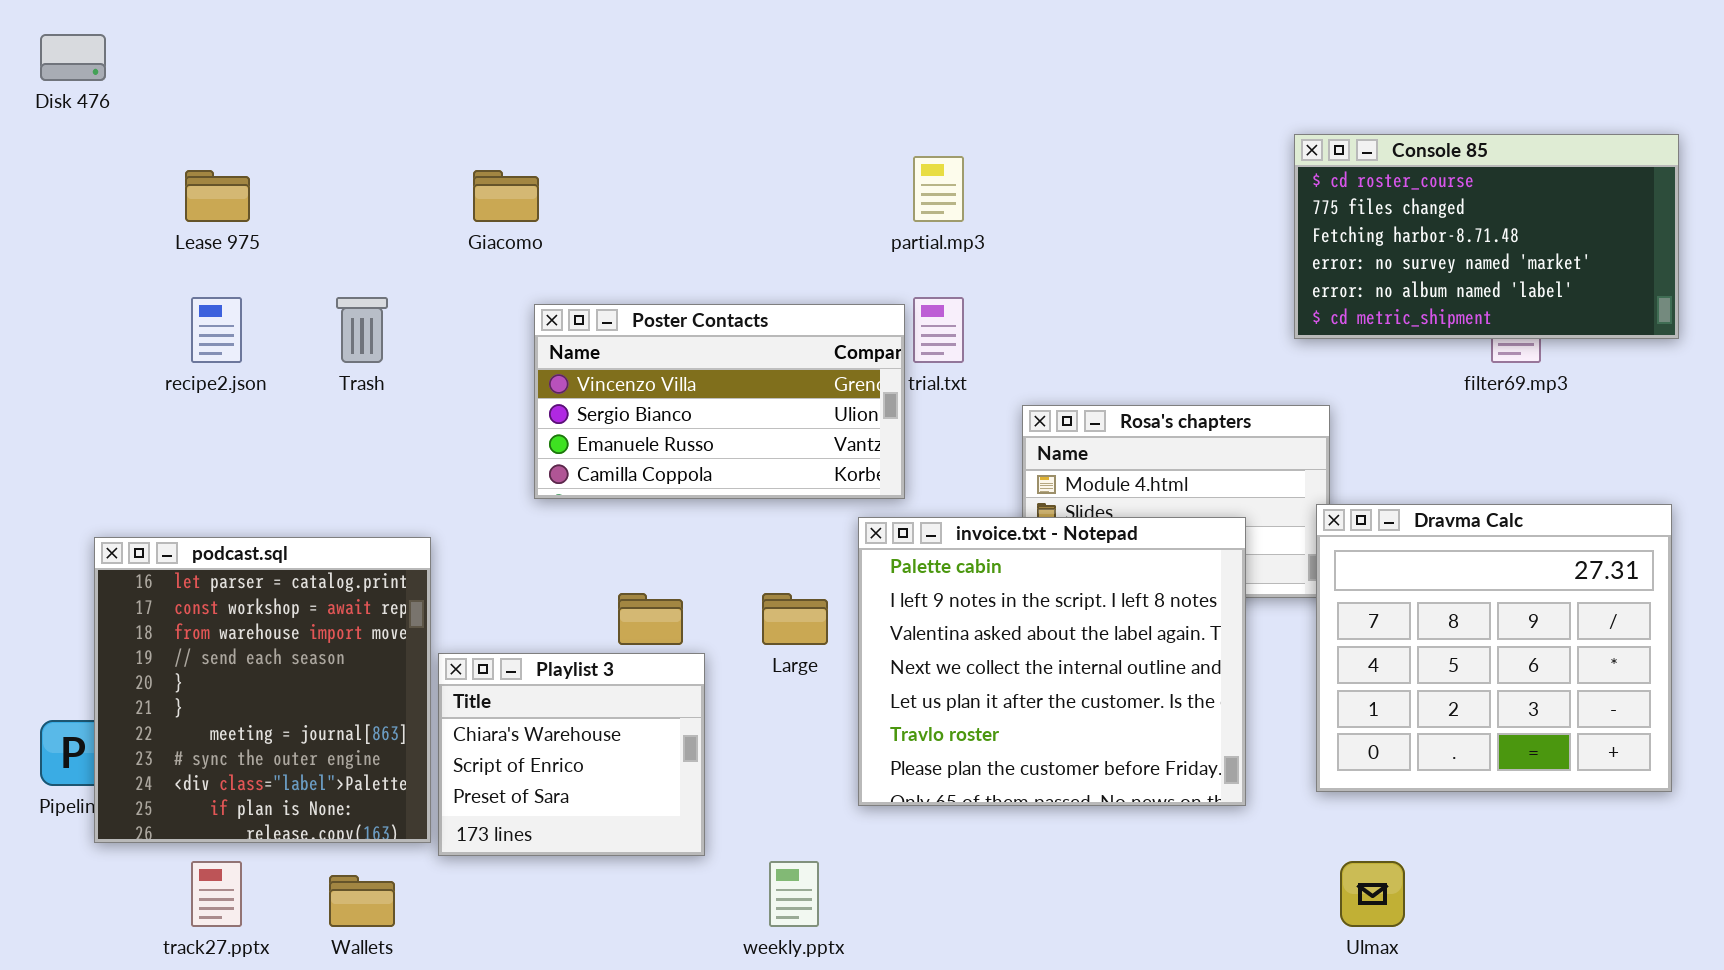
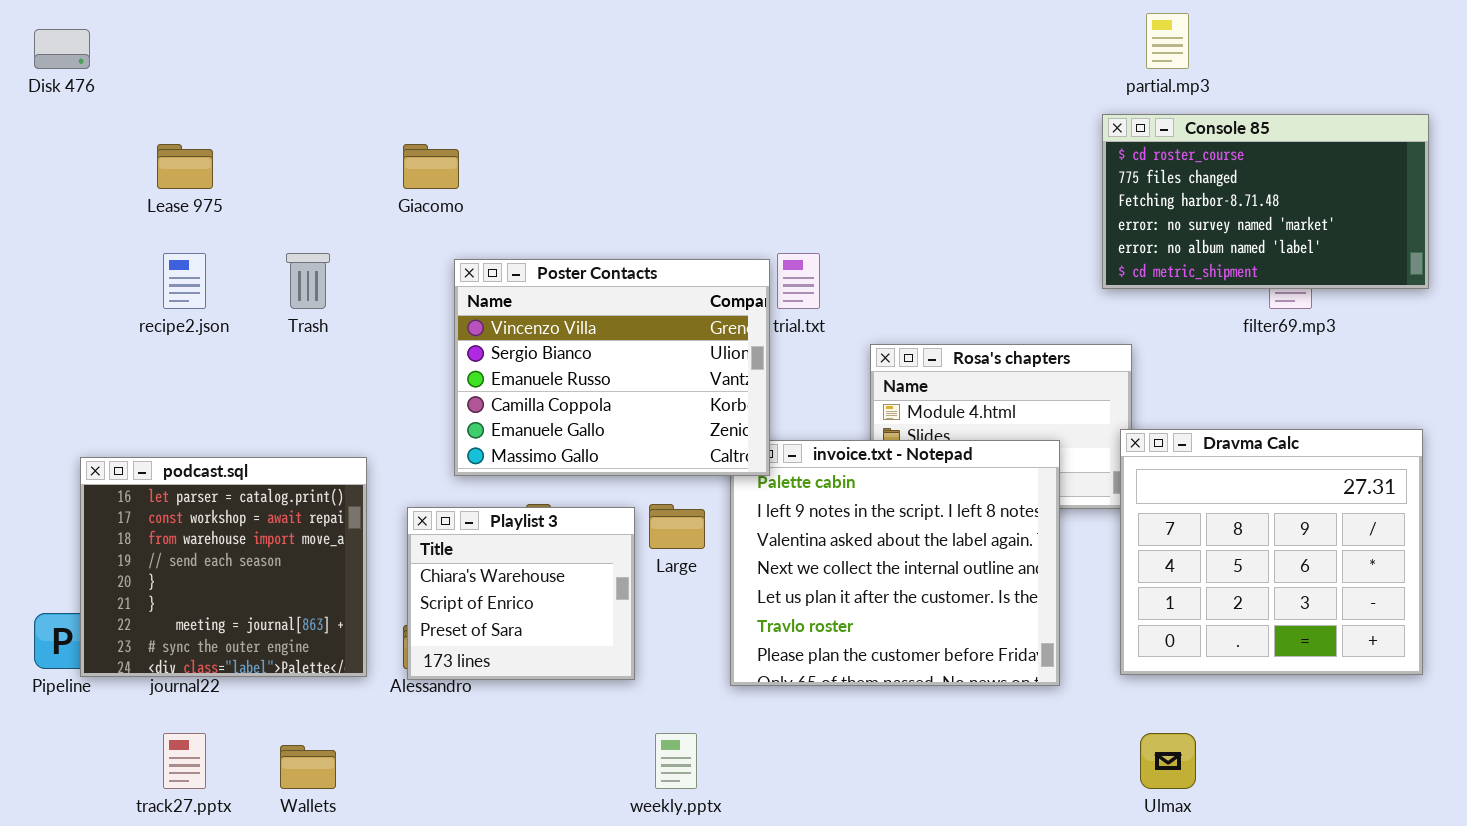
partial.mp3: [913,156,964,222] -> [1146,13,1189,69], moved
Poster Contacts: [534,304,905,499] -> [454,259,770,476], resized
podcast.sql: [94,537,431,843] -> [80,457,367,677], resized
Playlist 3: [438,653,705,856] -> [407,507,635,680], moved

